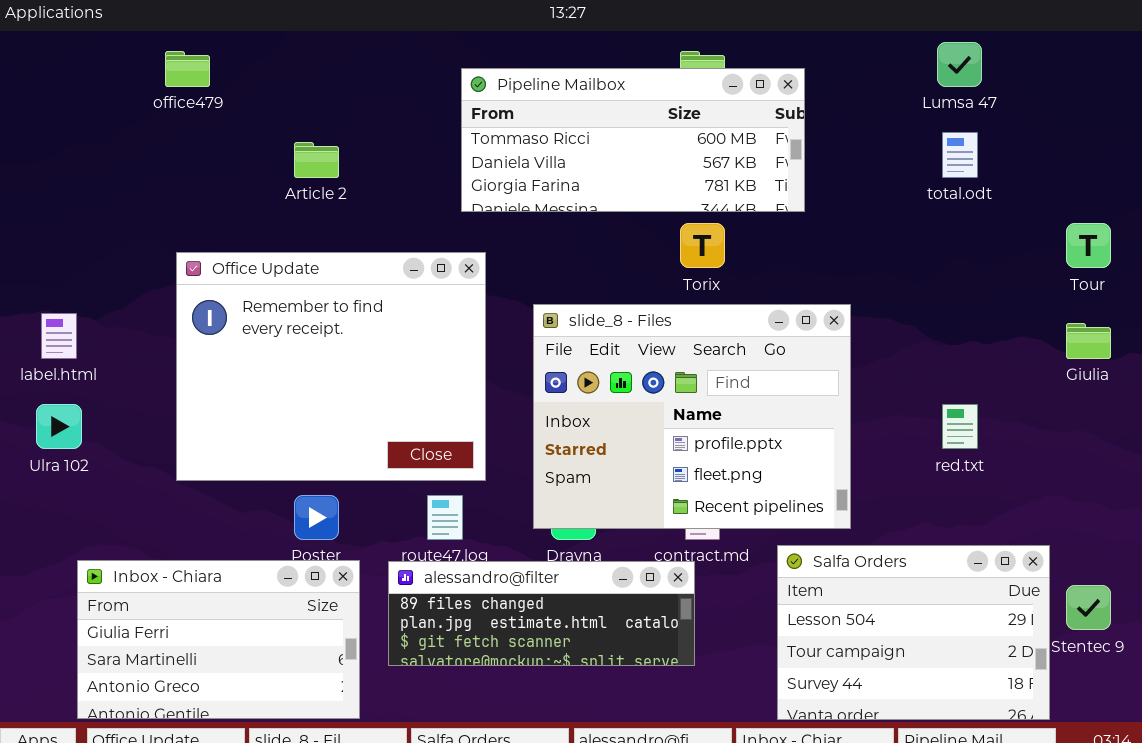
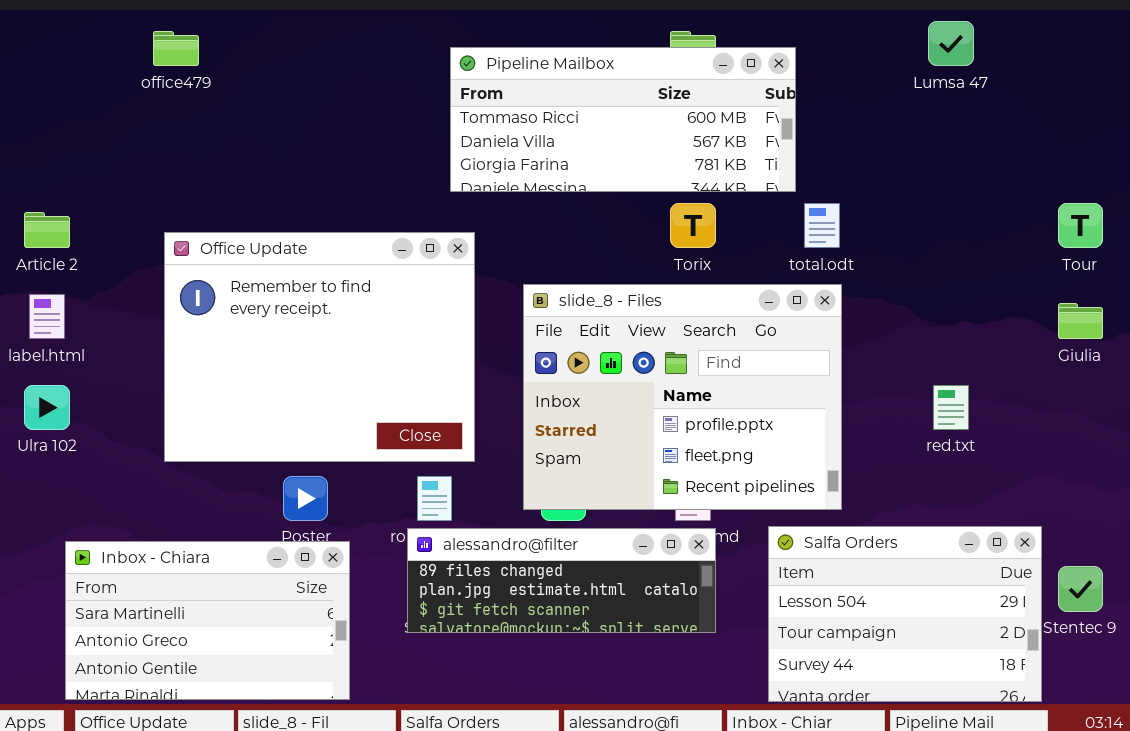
total.odt: [942,132,978,178] -> [804,203,840,248], moved
Article 2: [294,142,339,178] -> [24,212,70,248], moved
Inbox - Chiara: [77,560,360,719] -> [65,541,350,700], scrolled down 1 row
alessandro@filter: [388,561,695,666] -> [407,528,716,633], moved

